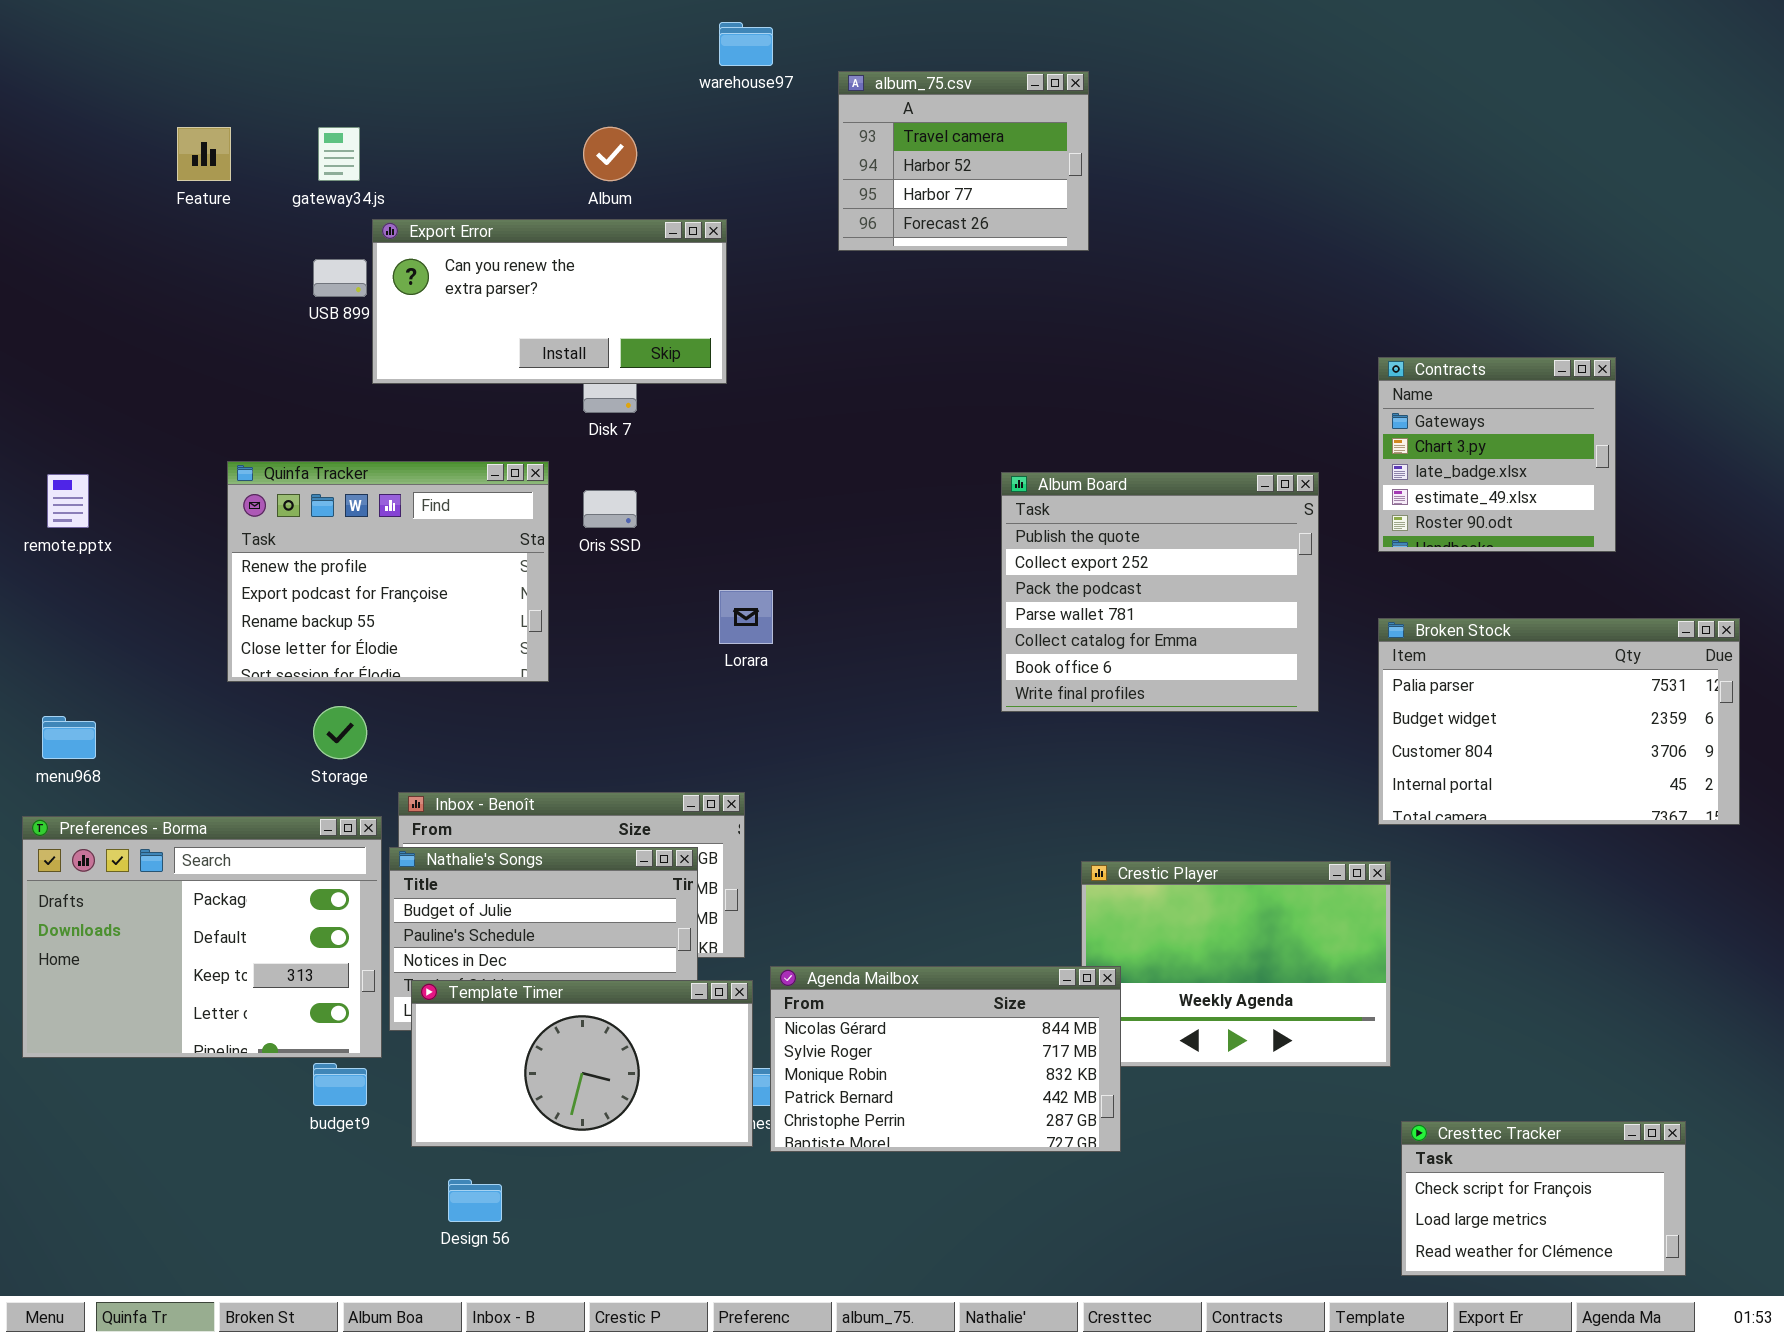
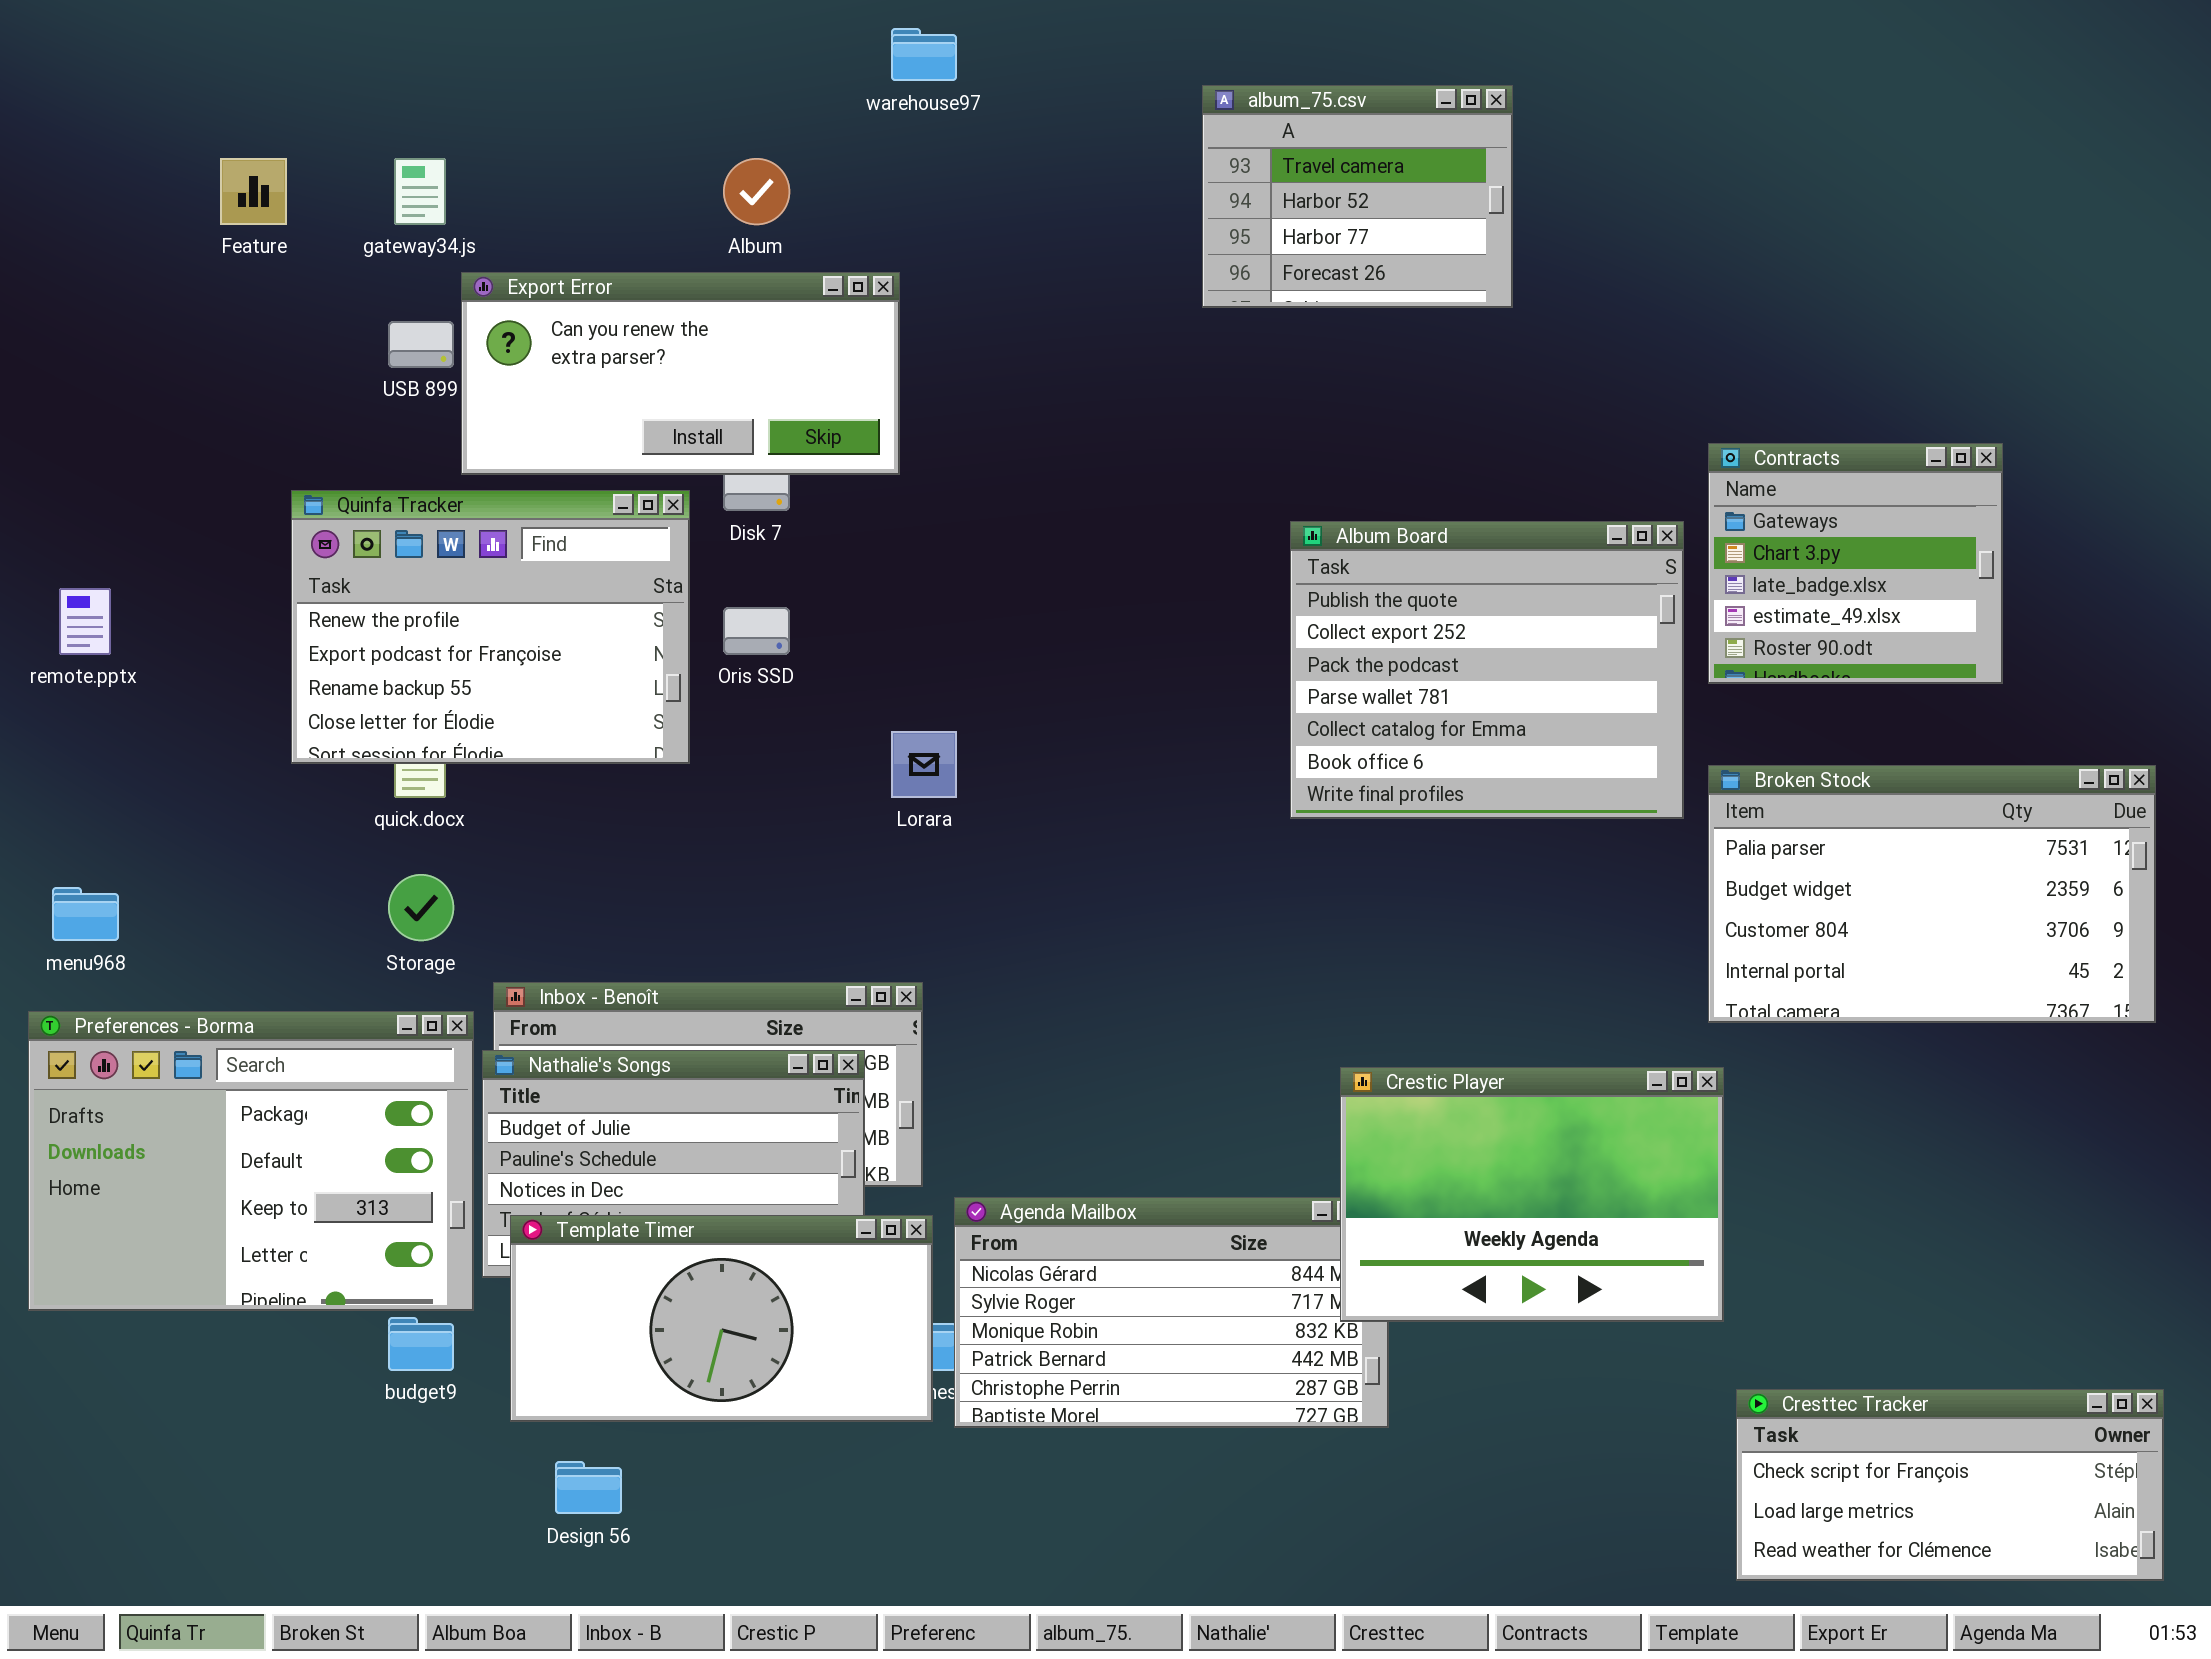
album_75.csv: [838,71,1089,251] -> [1202,85,1513,308], moved
Quinfa Tracker: [227,461,549,682] -> [291,490,690,764], moved
Album Board: [1001,472,1319,712] -> [1290,521,1684,819], moved
Crestic Player: [1081,861,1391,1067] -> [1340,1067,1724,1322], raised
Cresttec Tracker: [1401,1121,1686,1276] -> [1736,1389,2164,1581], resized

